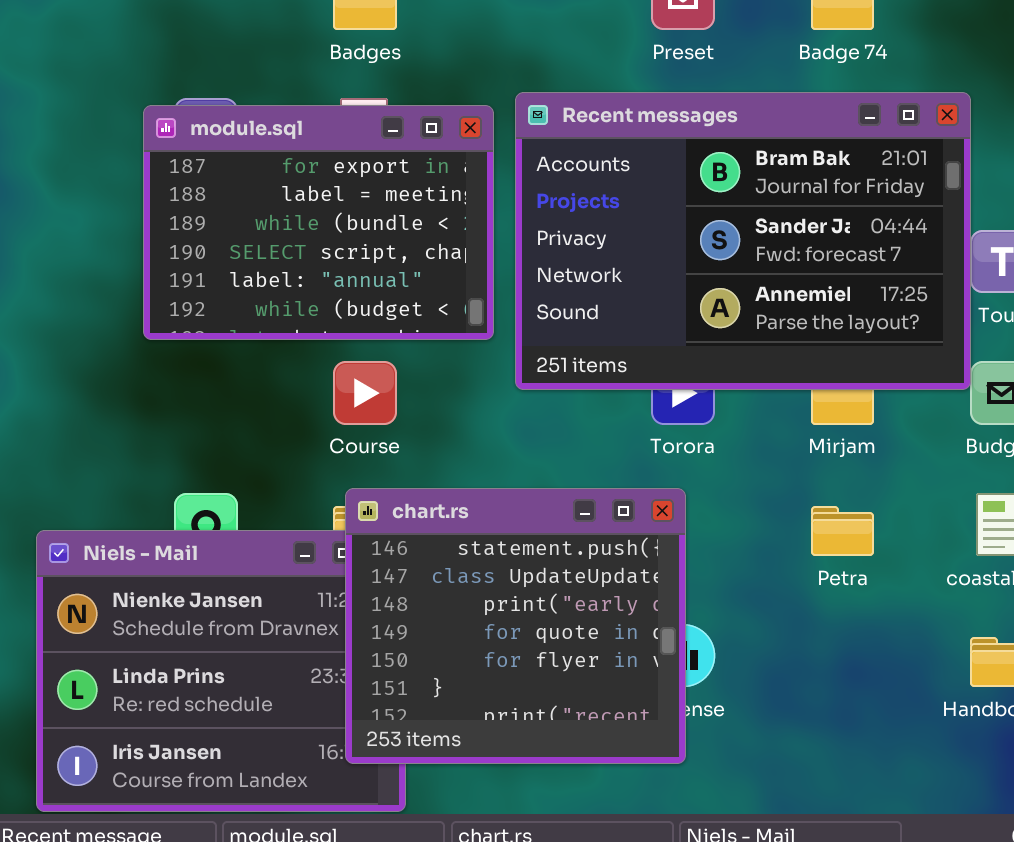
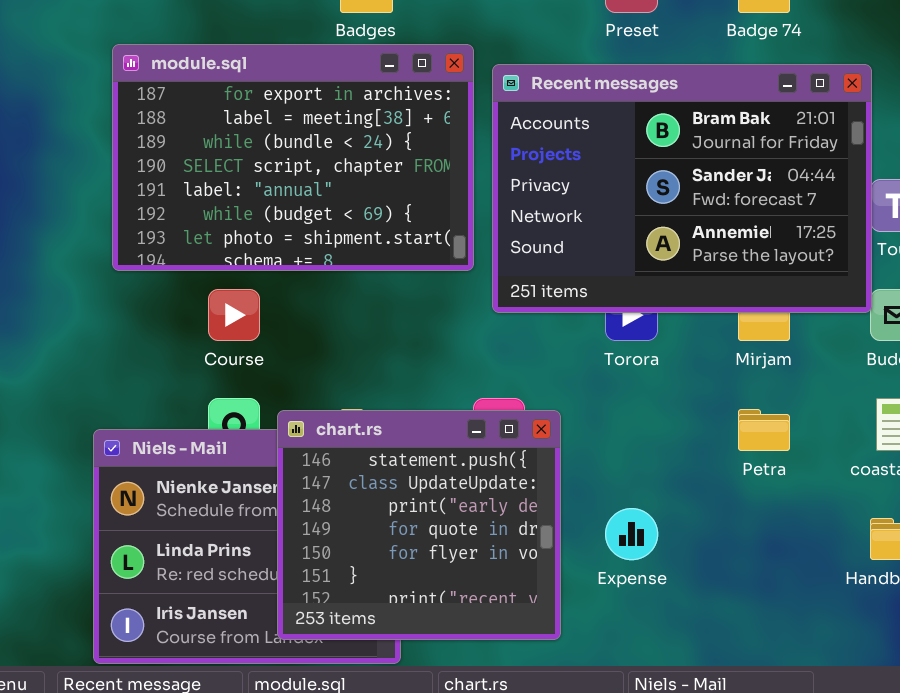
module.sql: [143,105,494,340] -> [112,44,474,271], resized
Course: [333,361,397,425] -> [208,289,260,341], moved
chart.rs: [345,488,686,764] -> [277,410,561,640], moved

